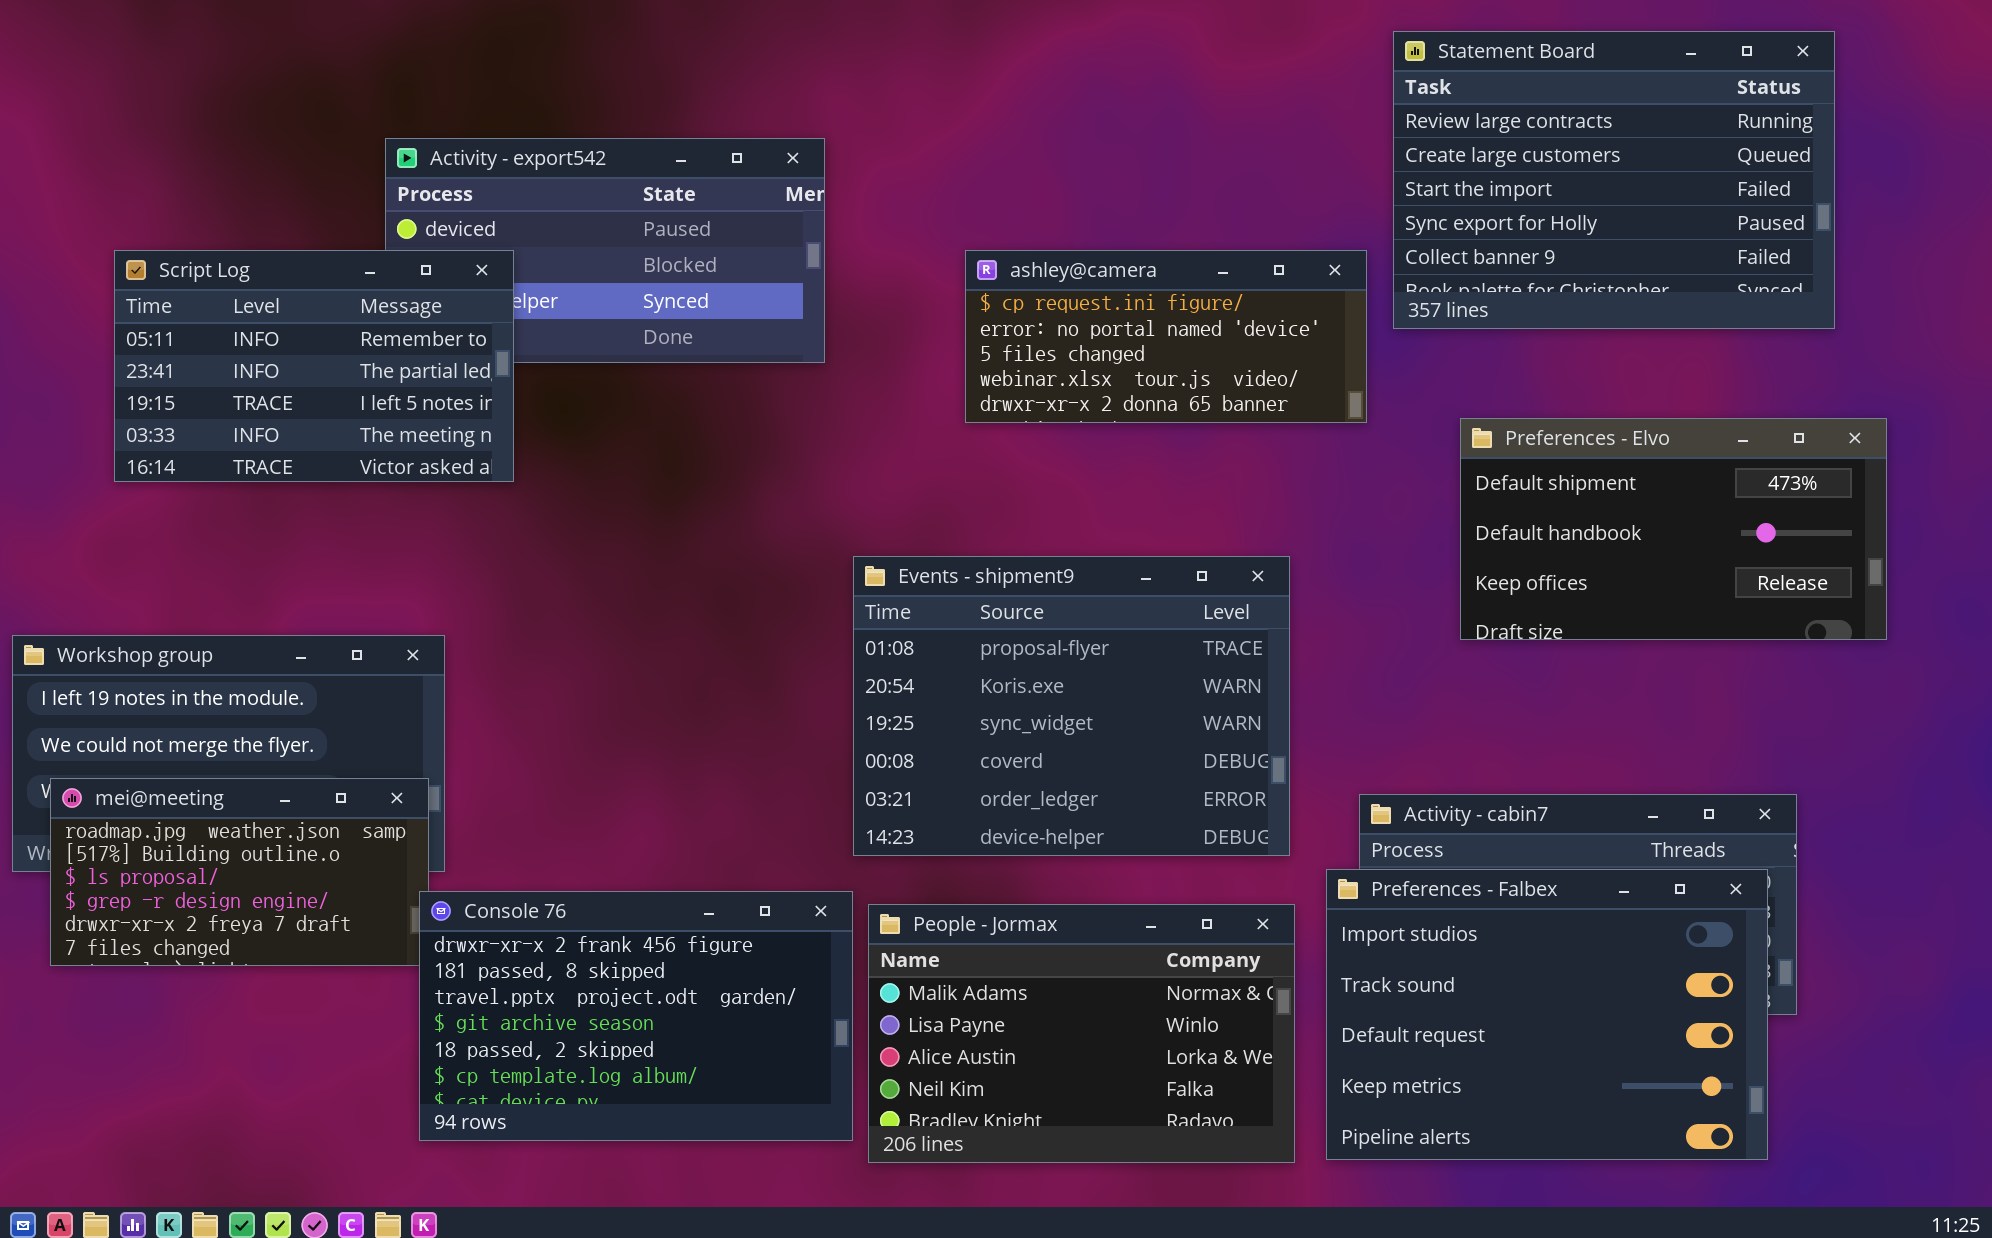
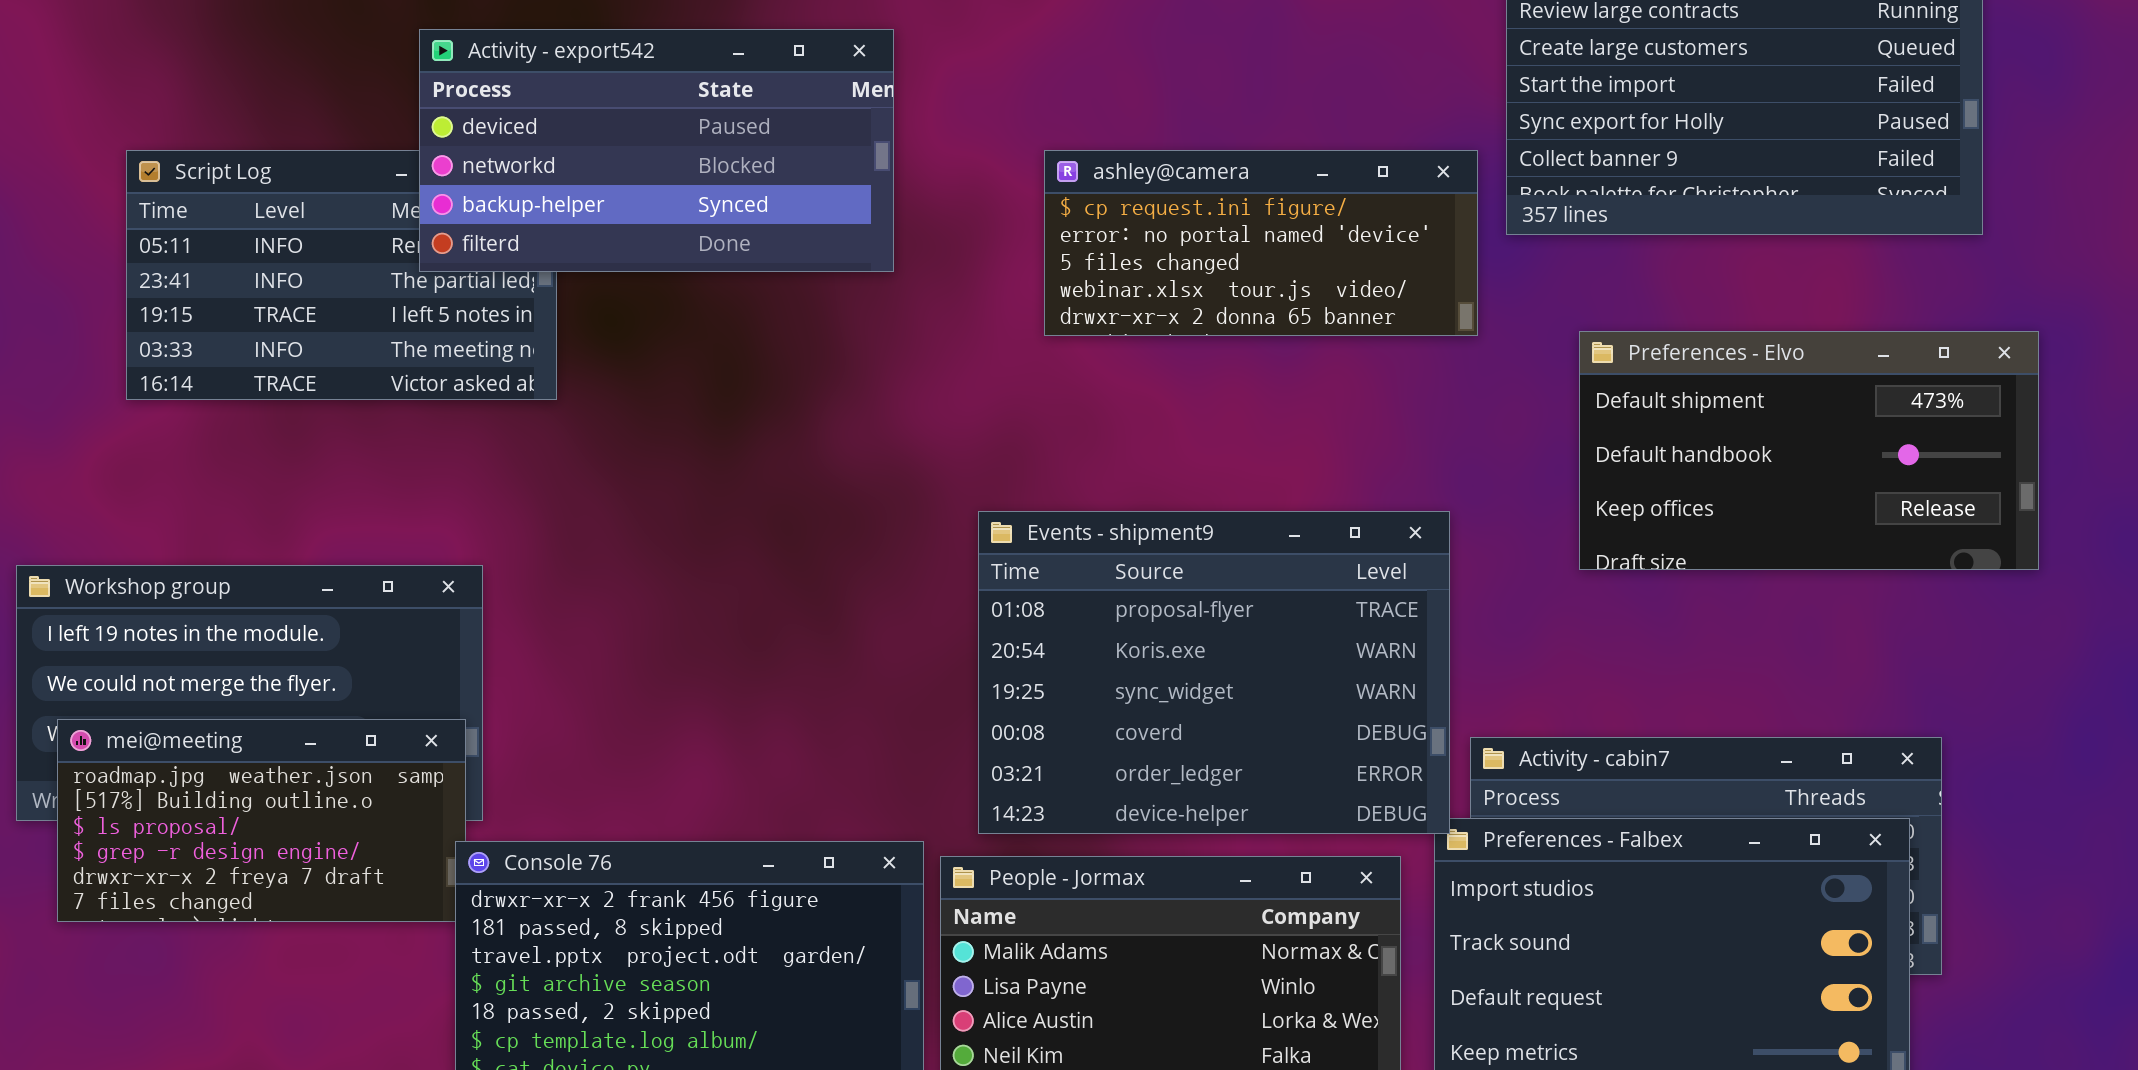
Activity - export542: [385,138,825,363] -> [419,29,894,272], raised
Events - shipment9: [853,556,1290,856] -> [978,511,1450,834], moved

